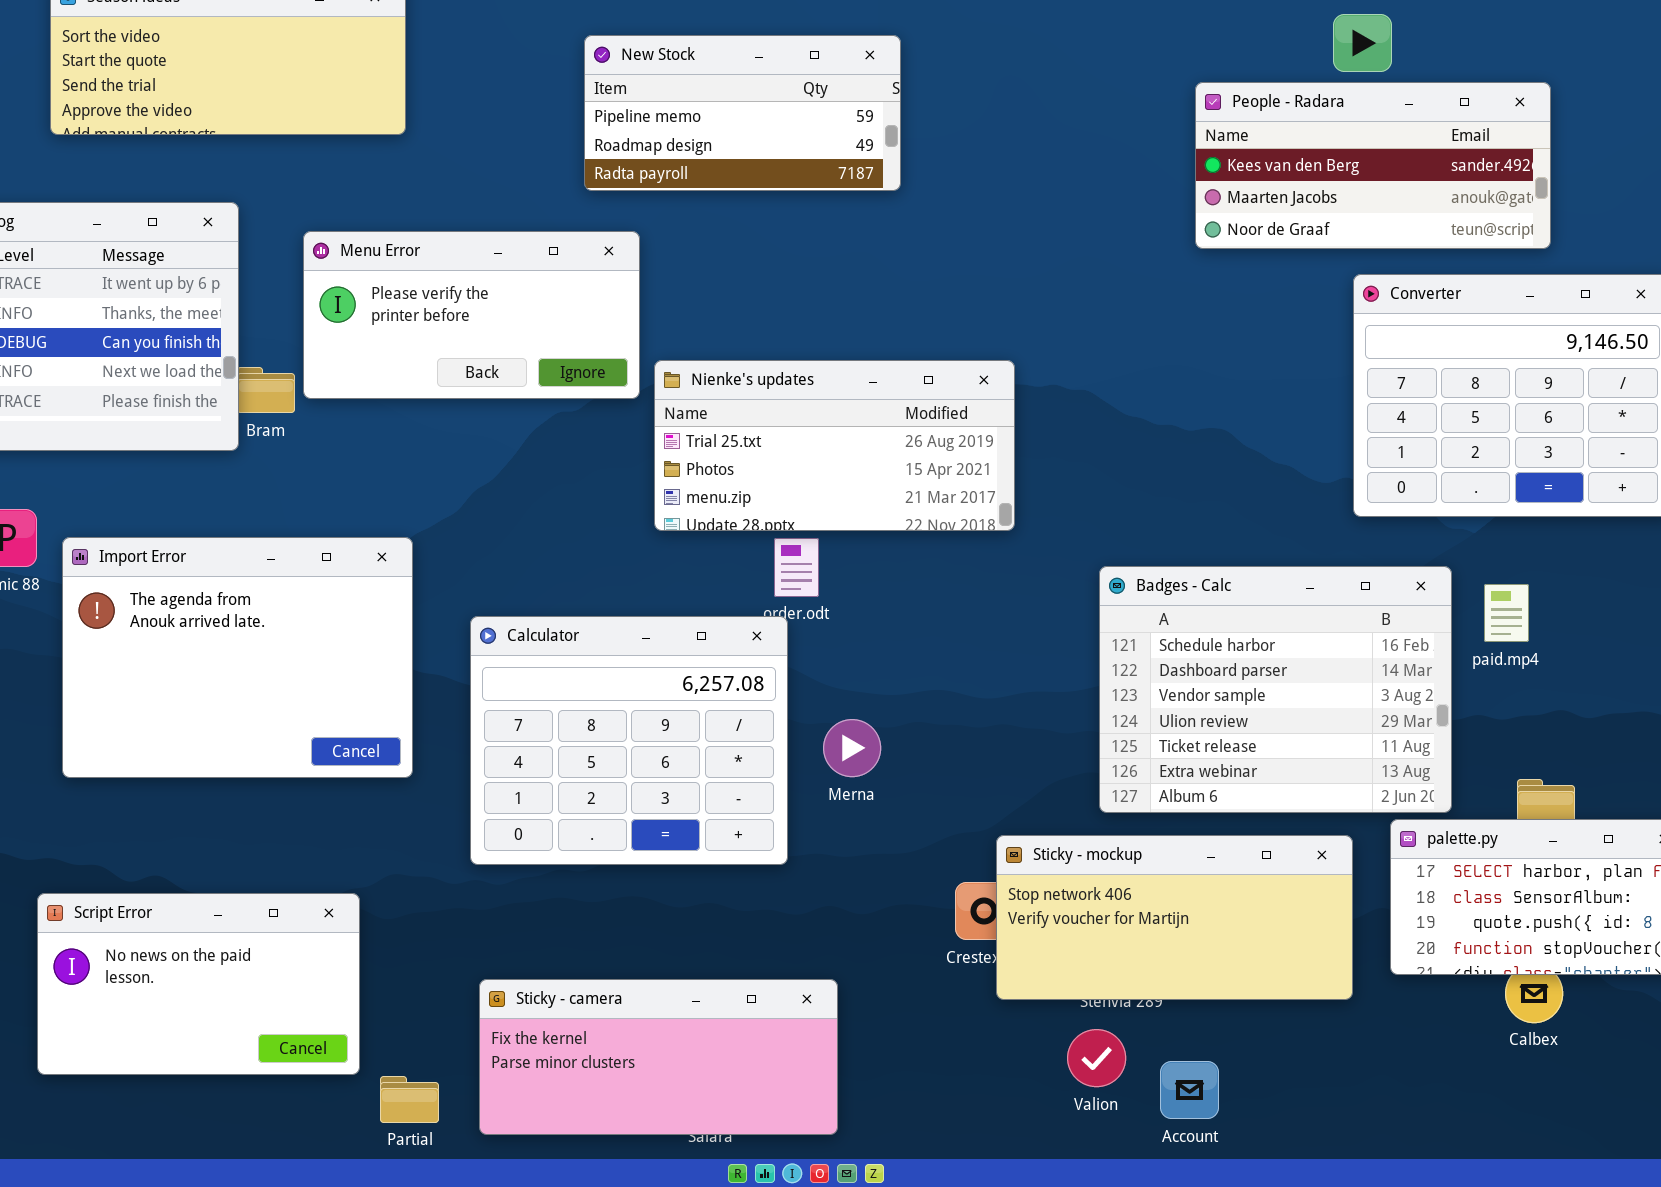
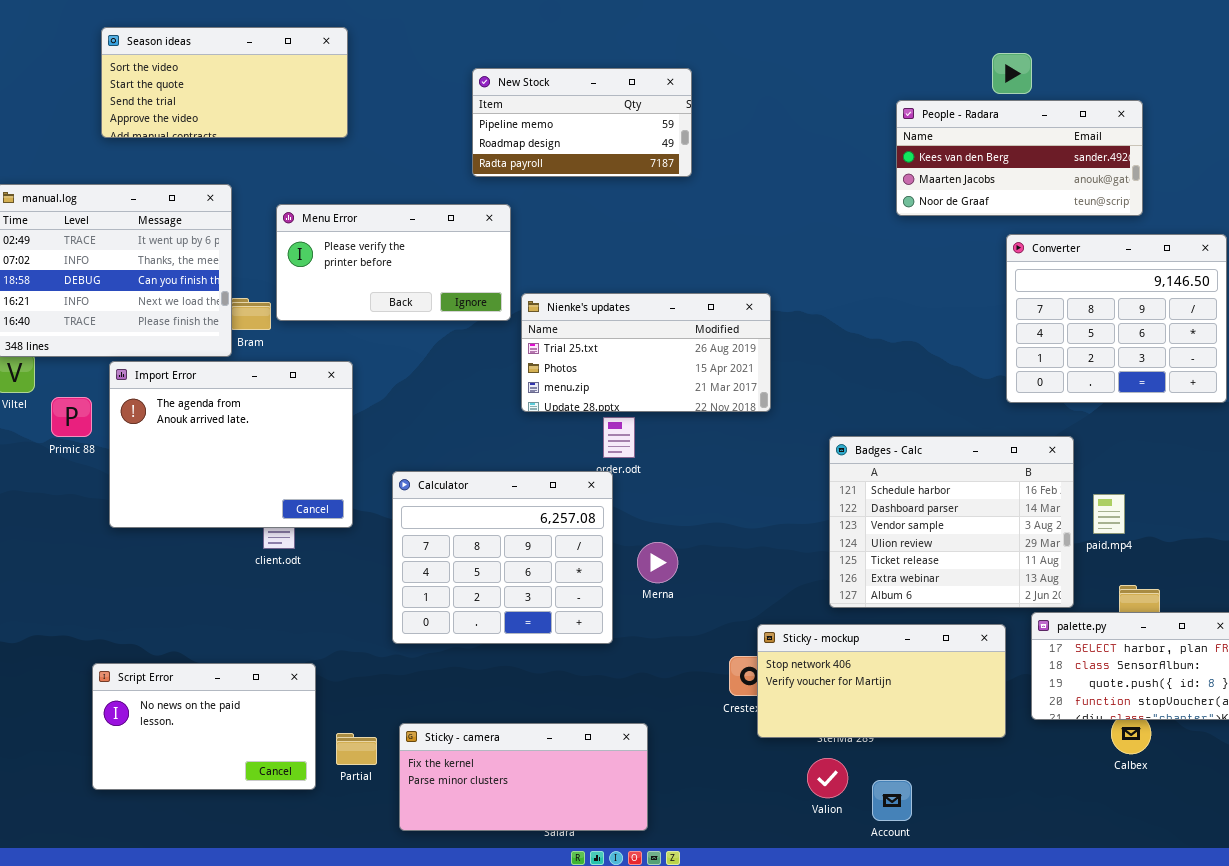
Import Error: [62,537,413,778] -> [109,361,353,528], moved
paid.mp4: [1484,584,1529,642] -> [1093,494,1125,534], moved
Partial: [380,1076,439,1123] -> [336,733,377,765], moved

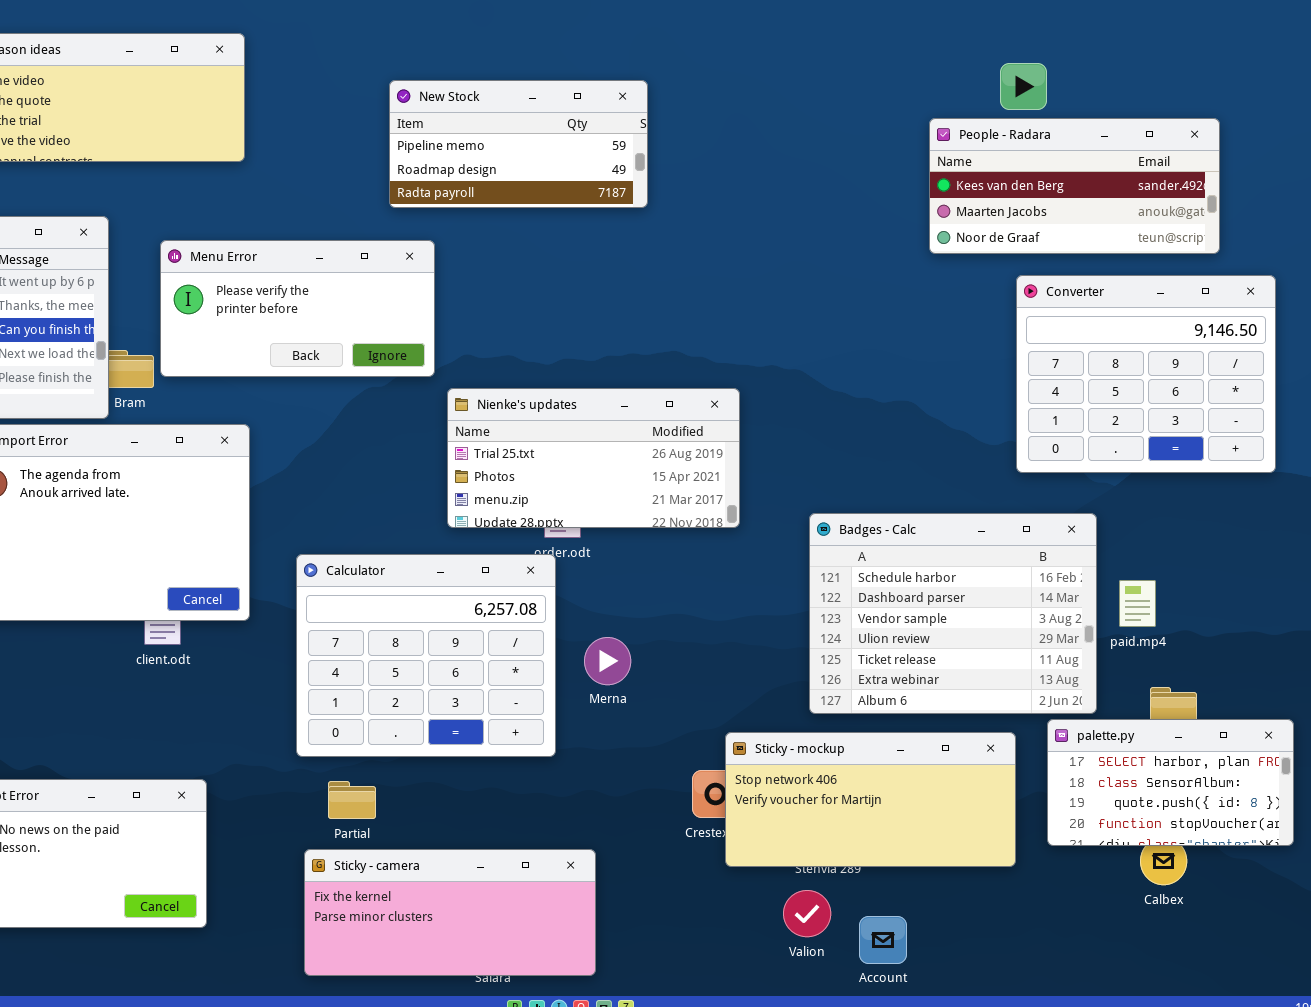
People - Radara: [896,100,1143,216] -> [929,118,1220,254], moved
Nienke's updates: [521,293,771,412] -> [447,388,740,528], moved
Partial: [336,733,377,765] -> [328,781,376,819], moved

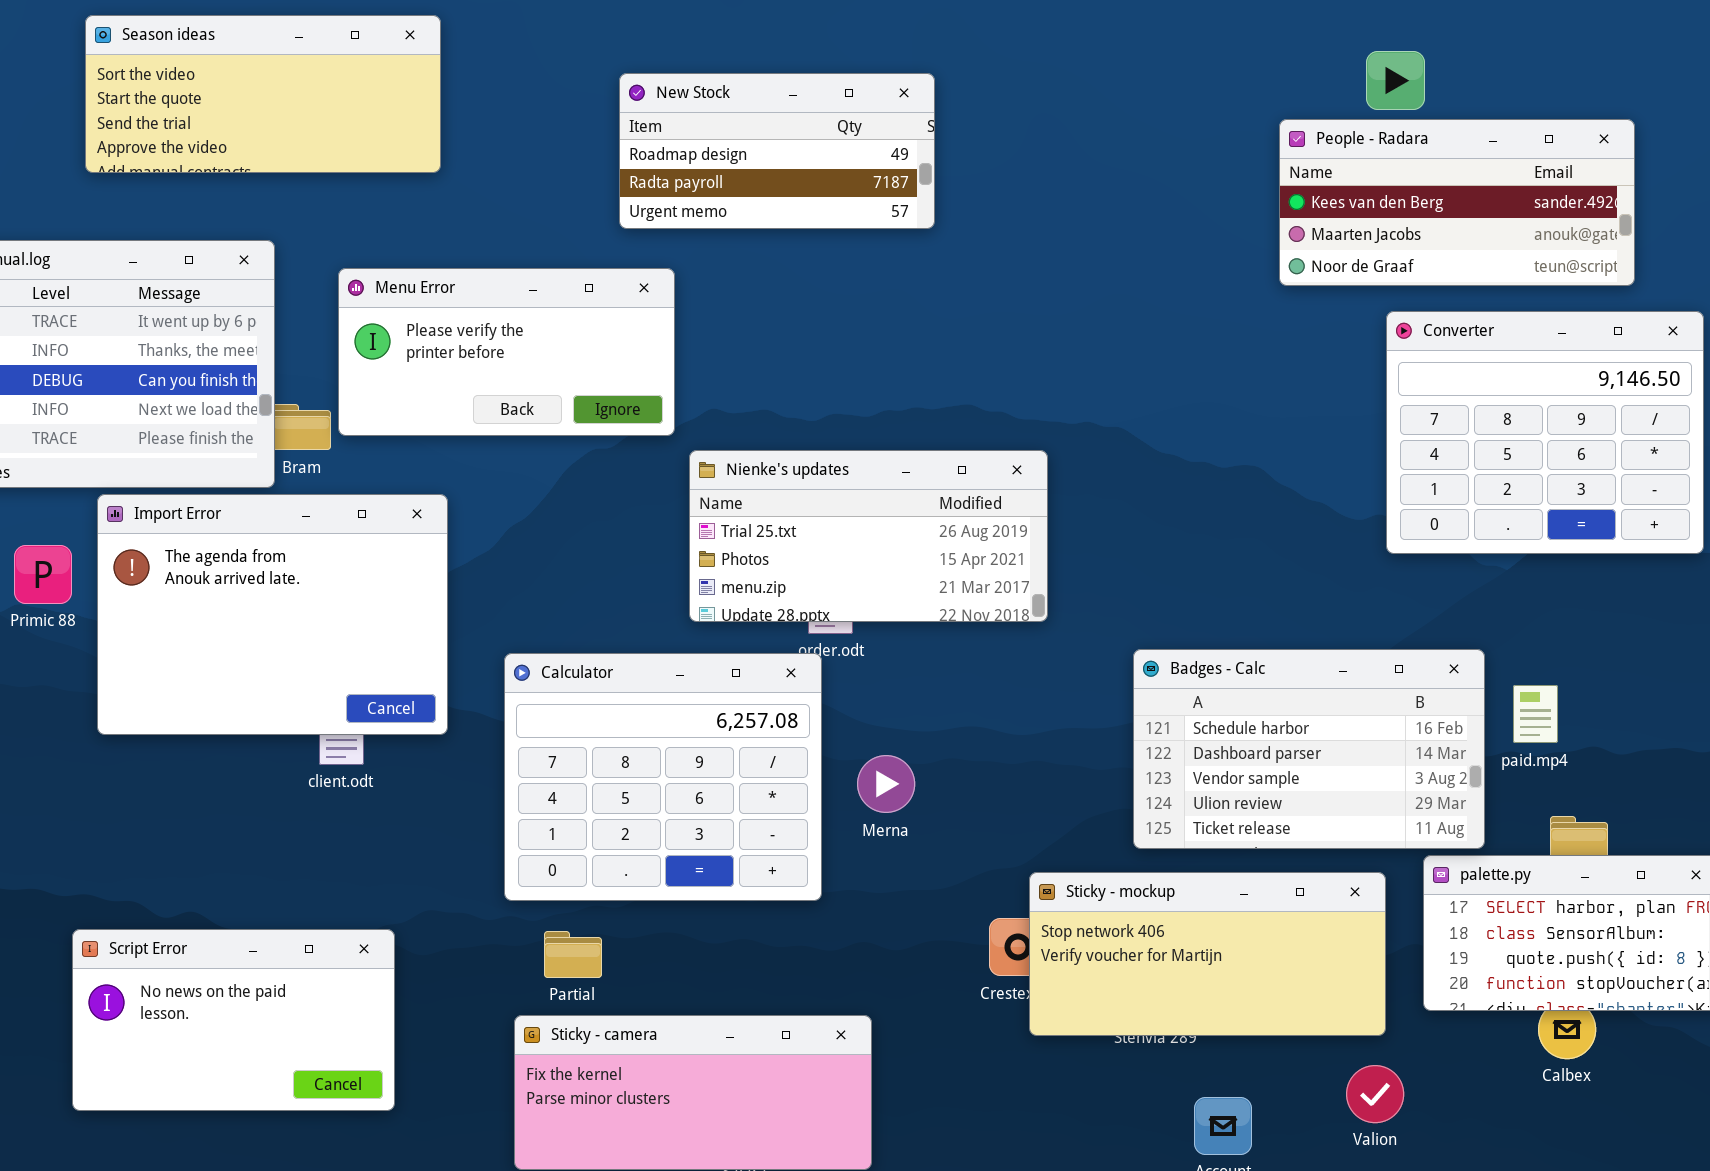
New Stock: [389,80,648,208] -> [619,73,935,229], scrolled down 1 row
Badges - Calc: [809,513,1097,714] -> [1133,649,1485,849], resized
Valion: [783,890,831,937] -> [1346,1065,1404,1123], moved

